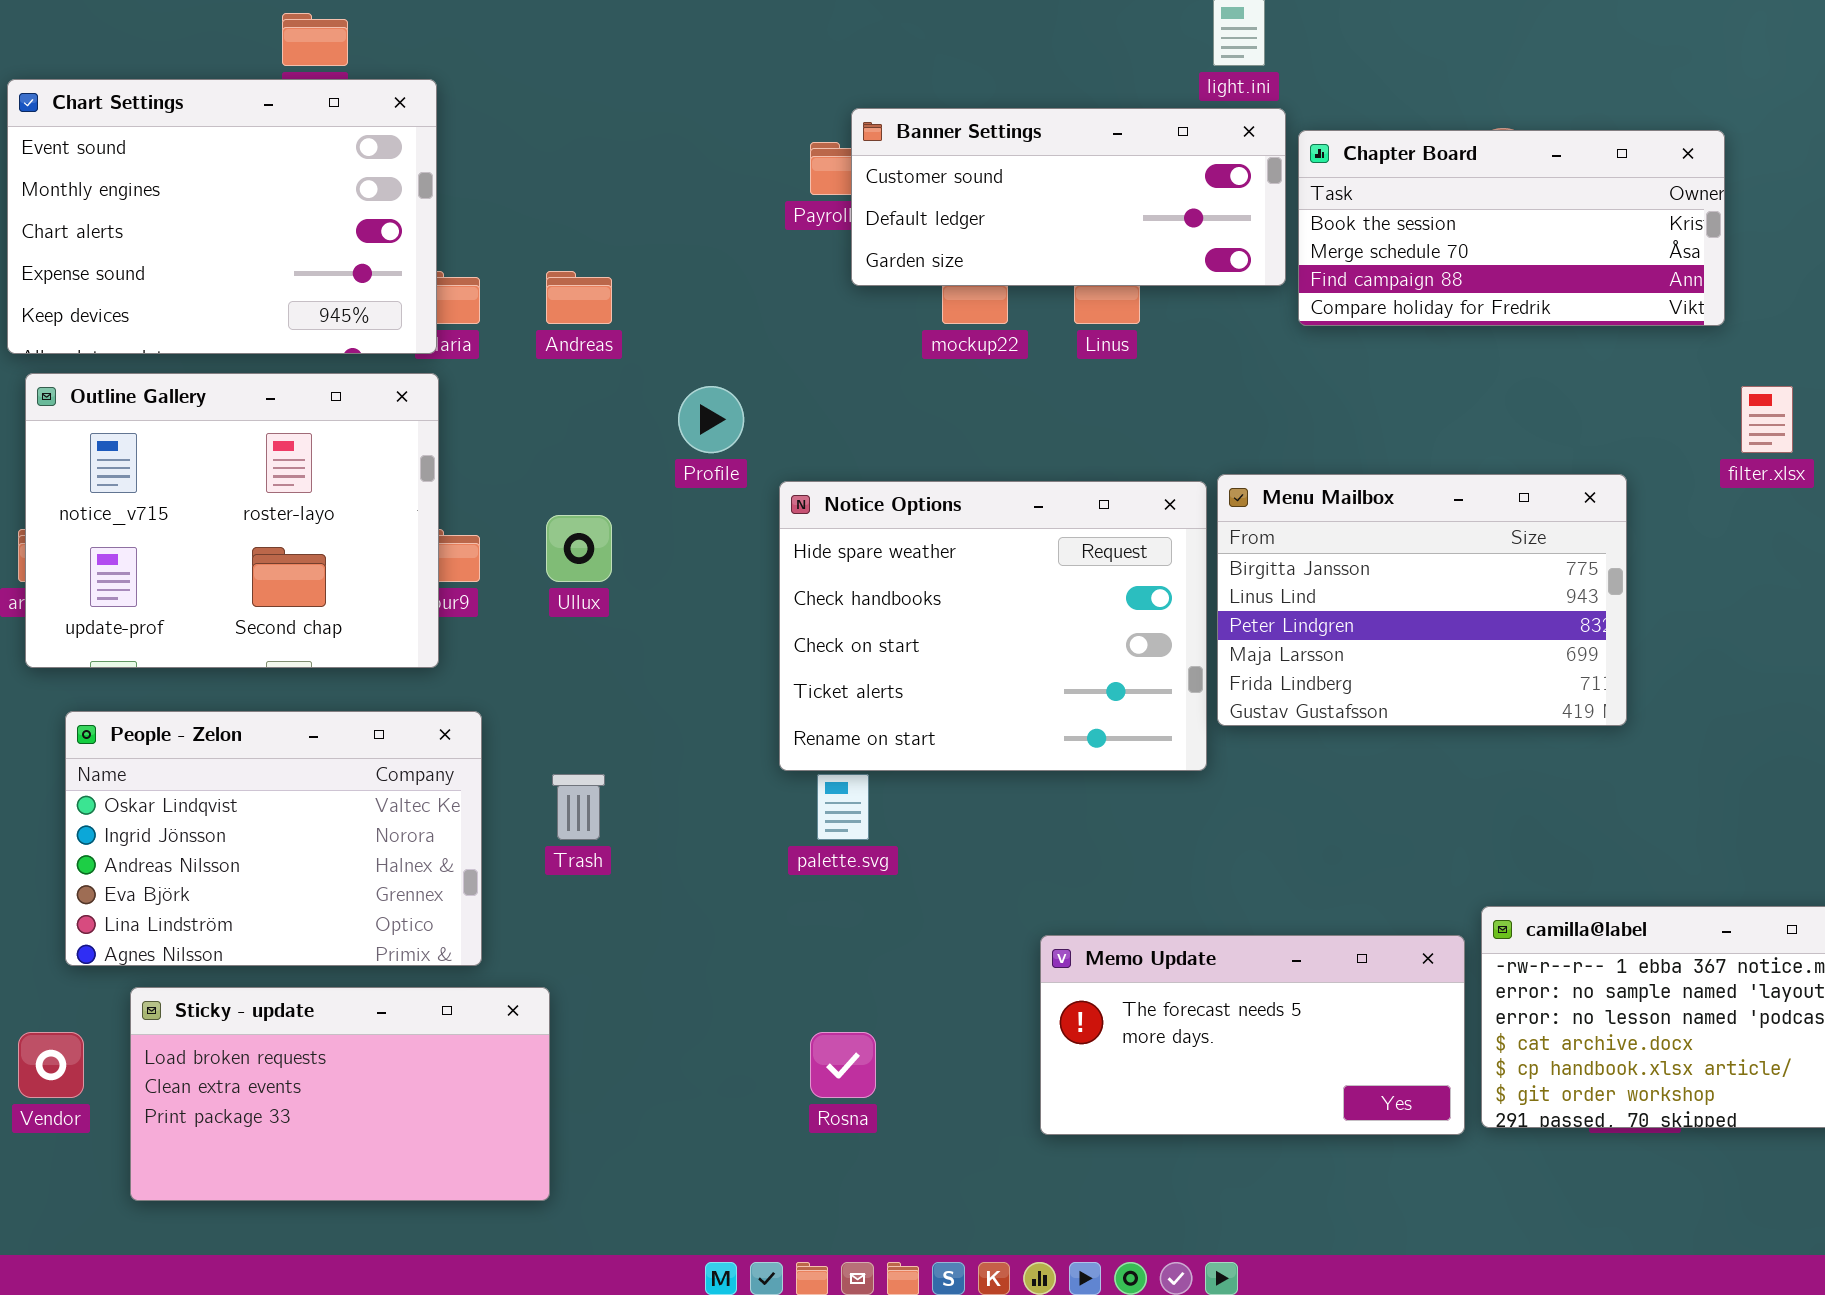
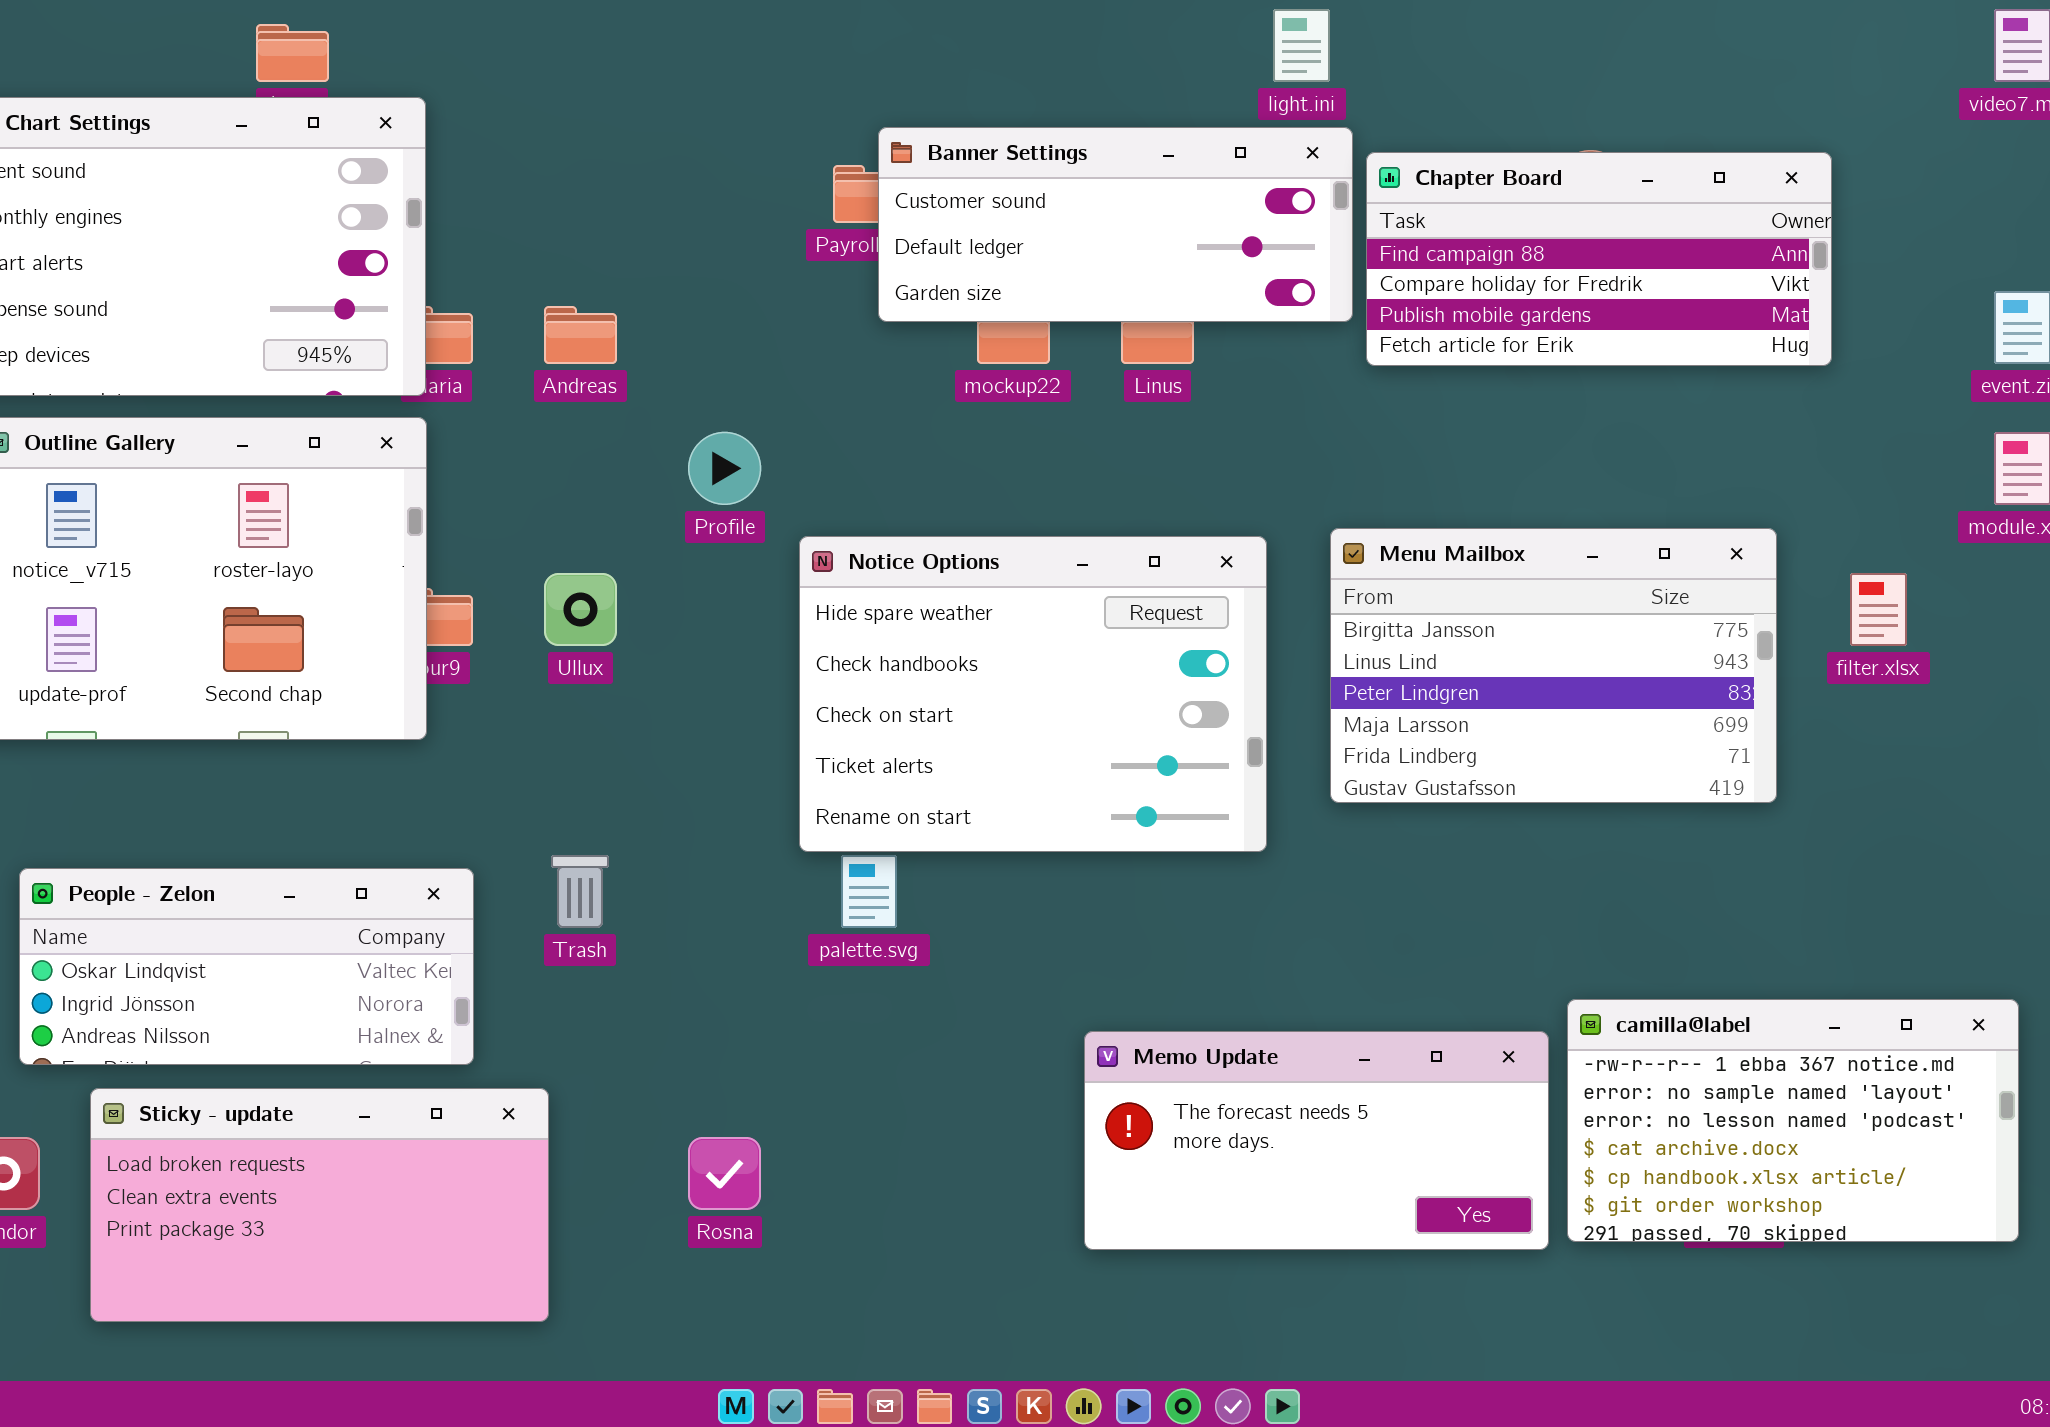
Chapter Board: [1298,130,1725,326] -> [1366,152,1832,366], scrolled down 2 rows
filter.xlsx: [1741,386,1793,453] -> [1850,573,1907,646], moved
Menu Mailbox: [1217,474,1627,726] -> [1330,528,1777,803], moved
People - Zelon: [65,711,482,966] -> [19,868,474,1065], resized
Rosna: [810,1032,876,1098] -> [688,1137,761,1210], moved

